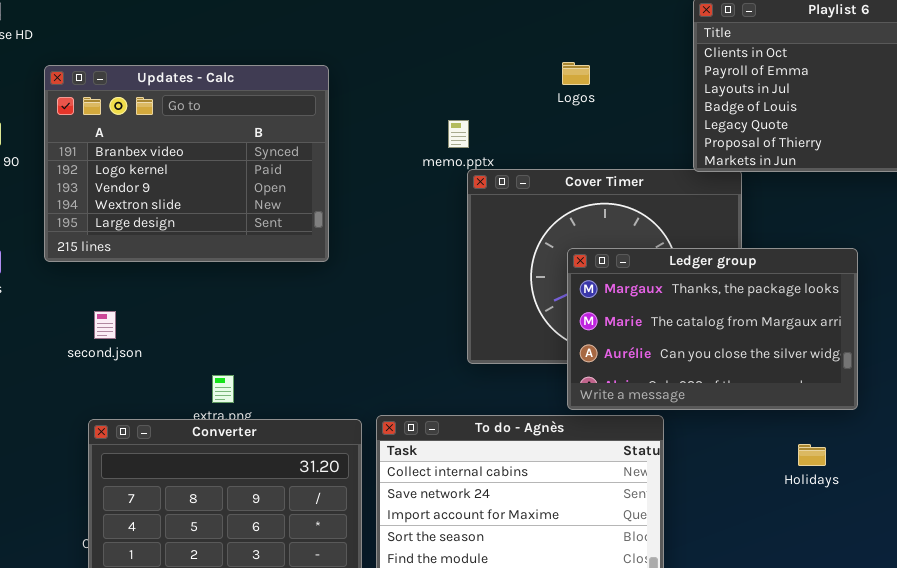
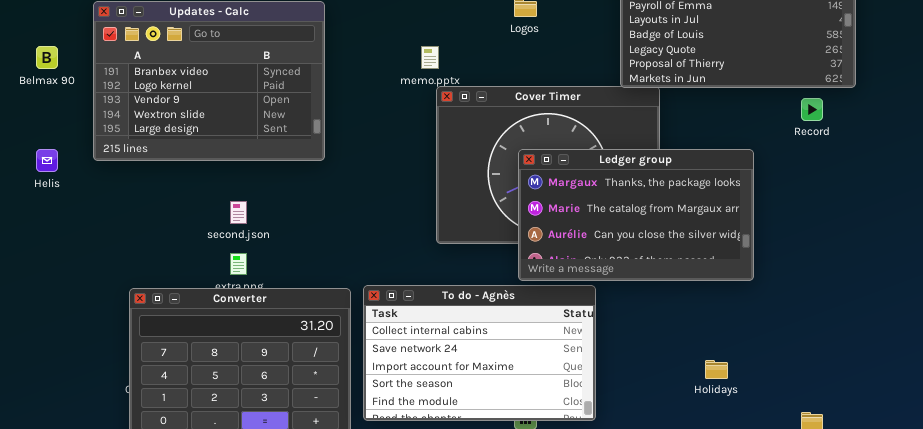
second.json: [94,311,116,339] -> [230,201,247,224], moved
Holidays: [798,444,826,466] -> [705,360,728,379], moved

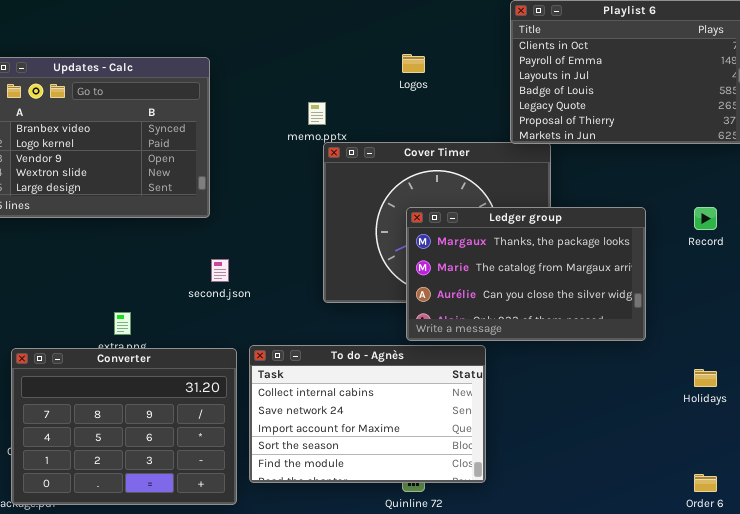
Record: [801,98,823,121] -> [694,207,717,230], moved
second.json: [230,201,247,224] -> [211,259,229,282], moved
Holidays: [705,360,728,379] -> [694,369,717,387], moved

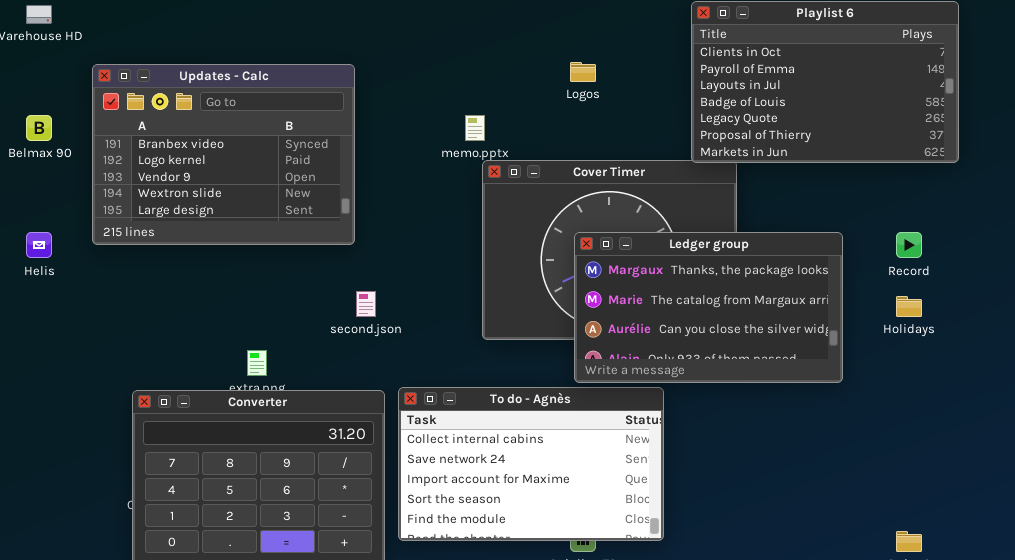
Holidays: [694,369,717,387] -> [896,296,922,317], moved

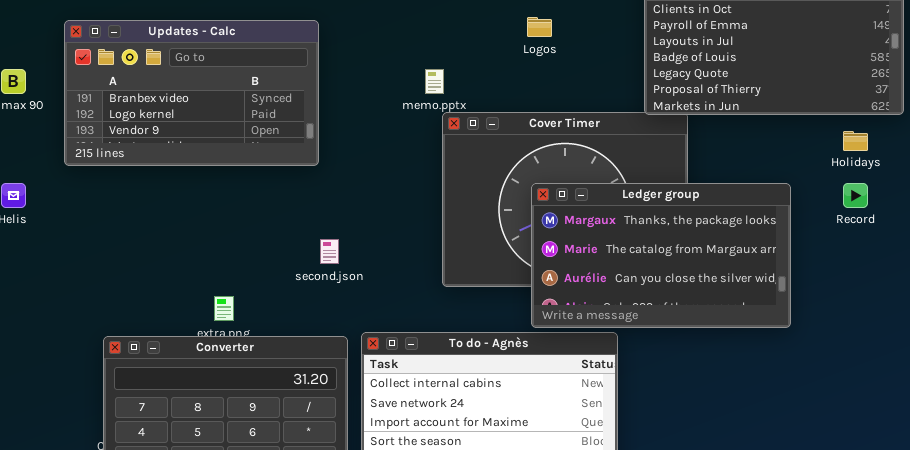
Updates - Calc: [92,64,355,245] -> [64,20,319,166], resized
Holidays: [896,296,922,317] -> [843,131,868,151], moved

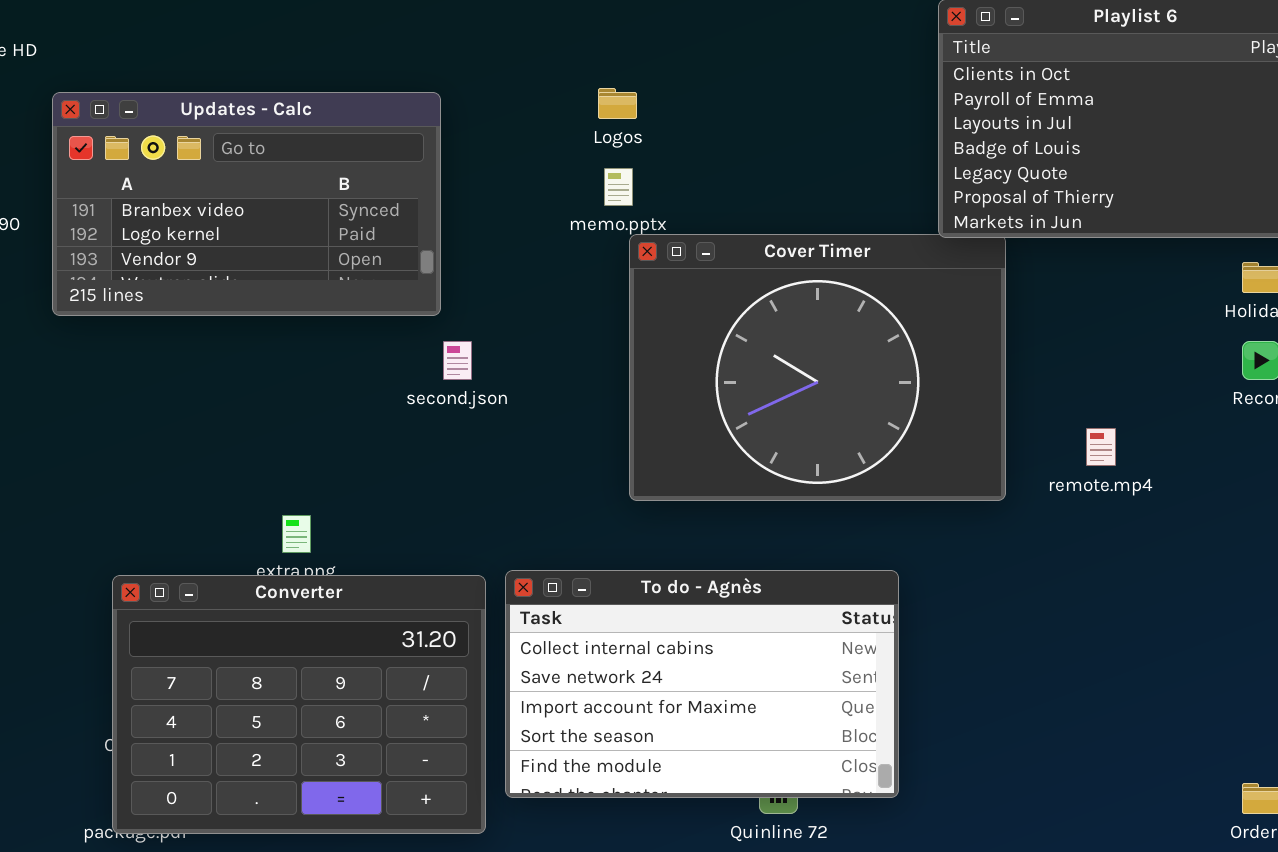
Logos: [527,17,552,37] -> [598,88,637,119], moved
Ledger group: [531,183,791,328] -> none, closed
second.json: [320,239,339,264] -> [443,341,472,380], moved

